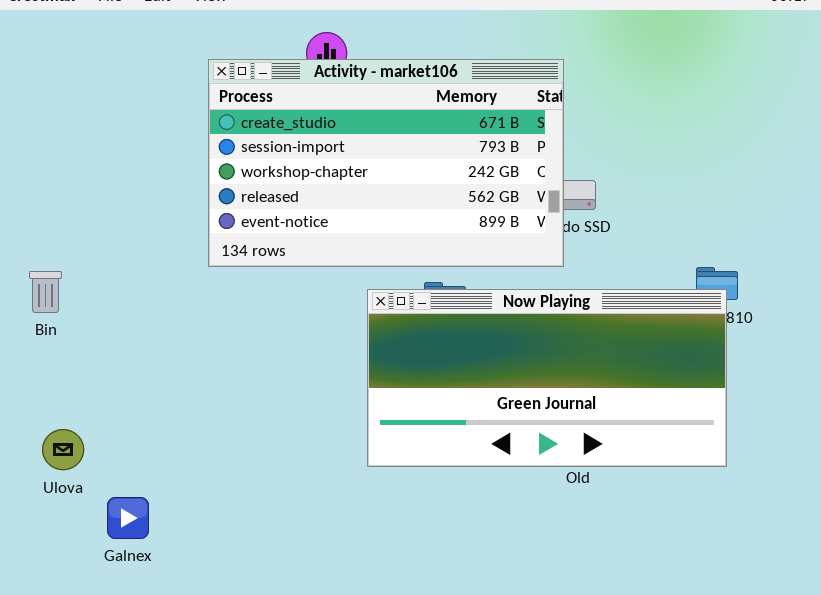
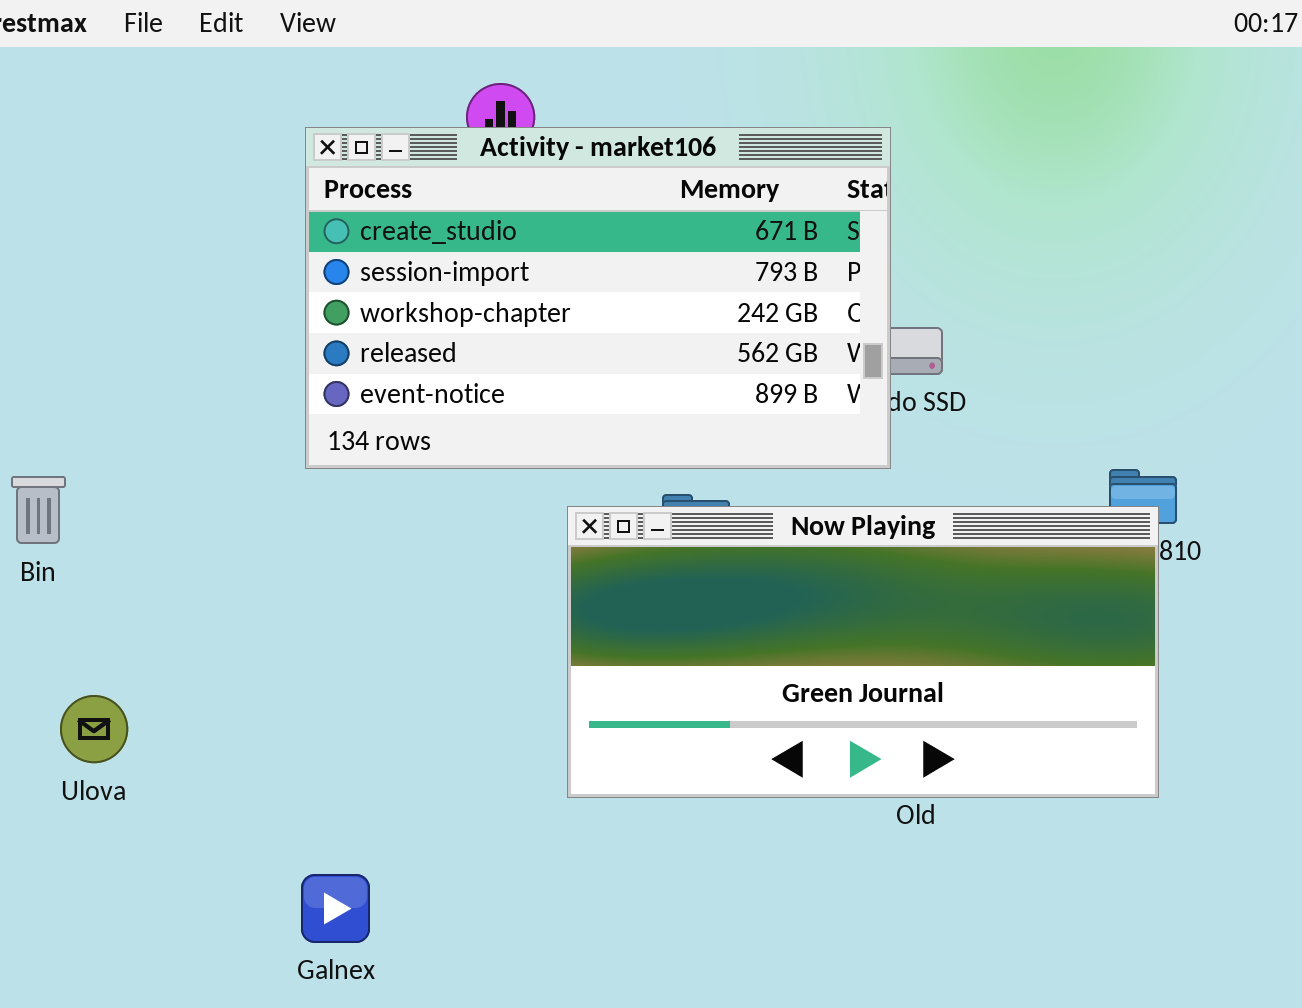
Ulova: [42,429,84,470] -> [60,695,128,763], moved
Galnex: [107,497,149,539] -> [301,874,370,943], moved

